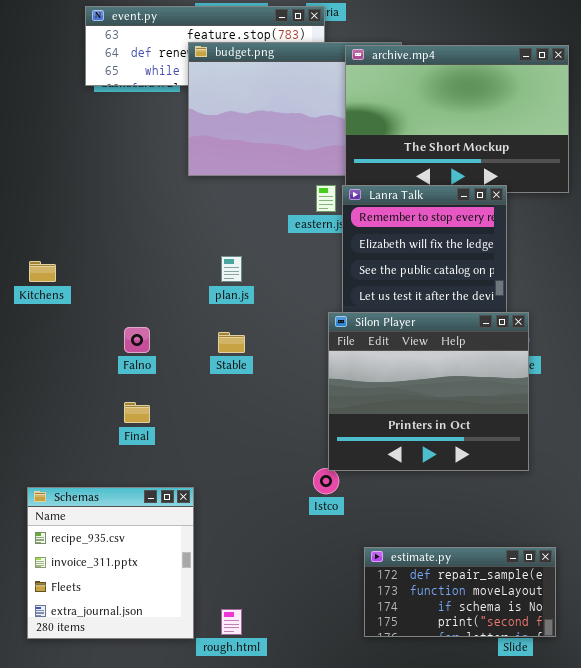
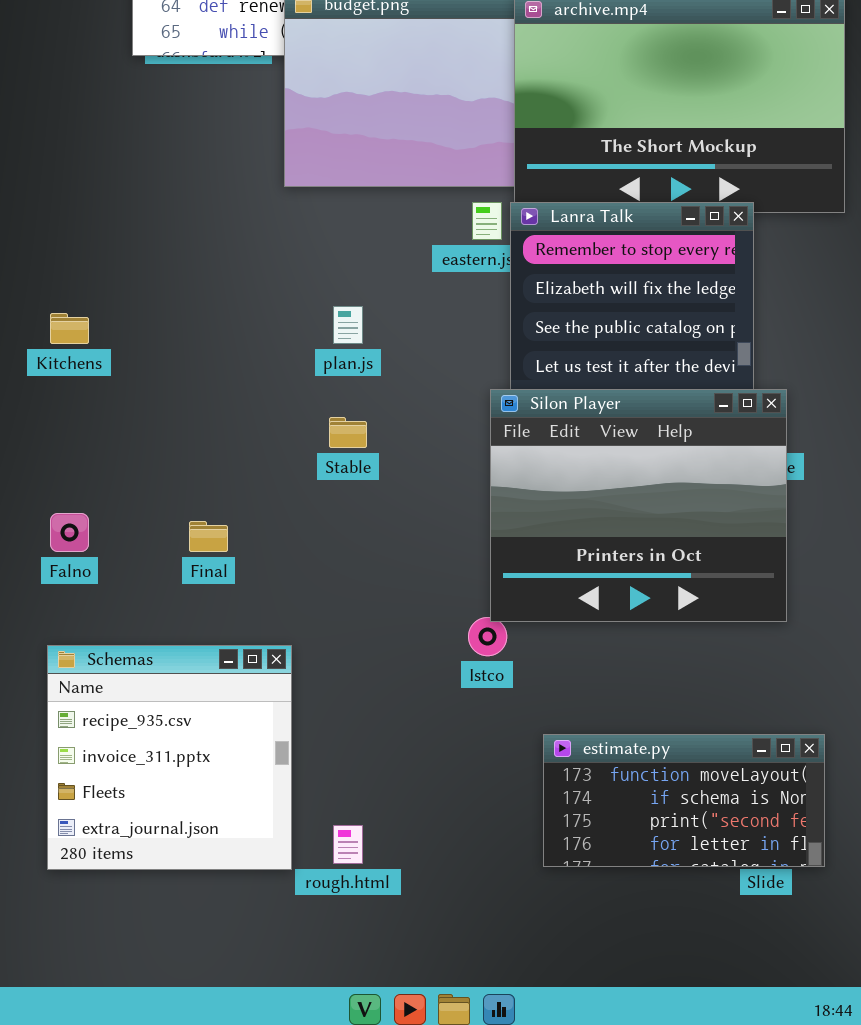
Falno: [124,327,150,353] -> [50,513,89,552], moved
estimate.py: [364,547,556,637] -> [543,734,825,867], scrolled down 1 row

